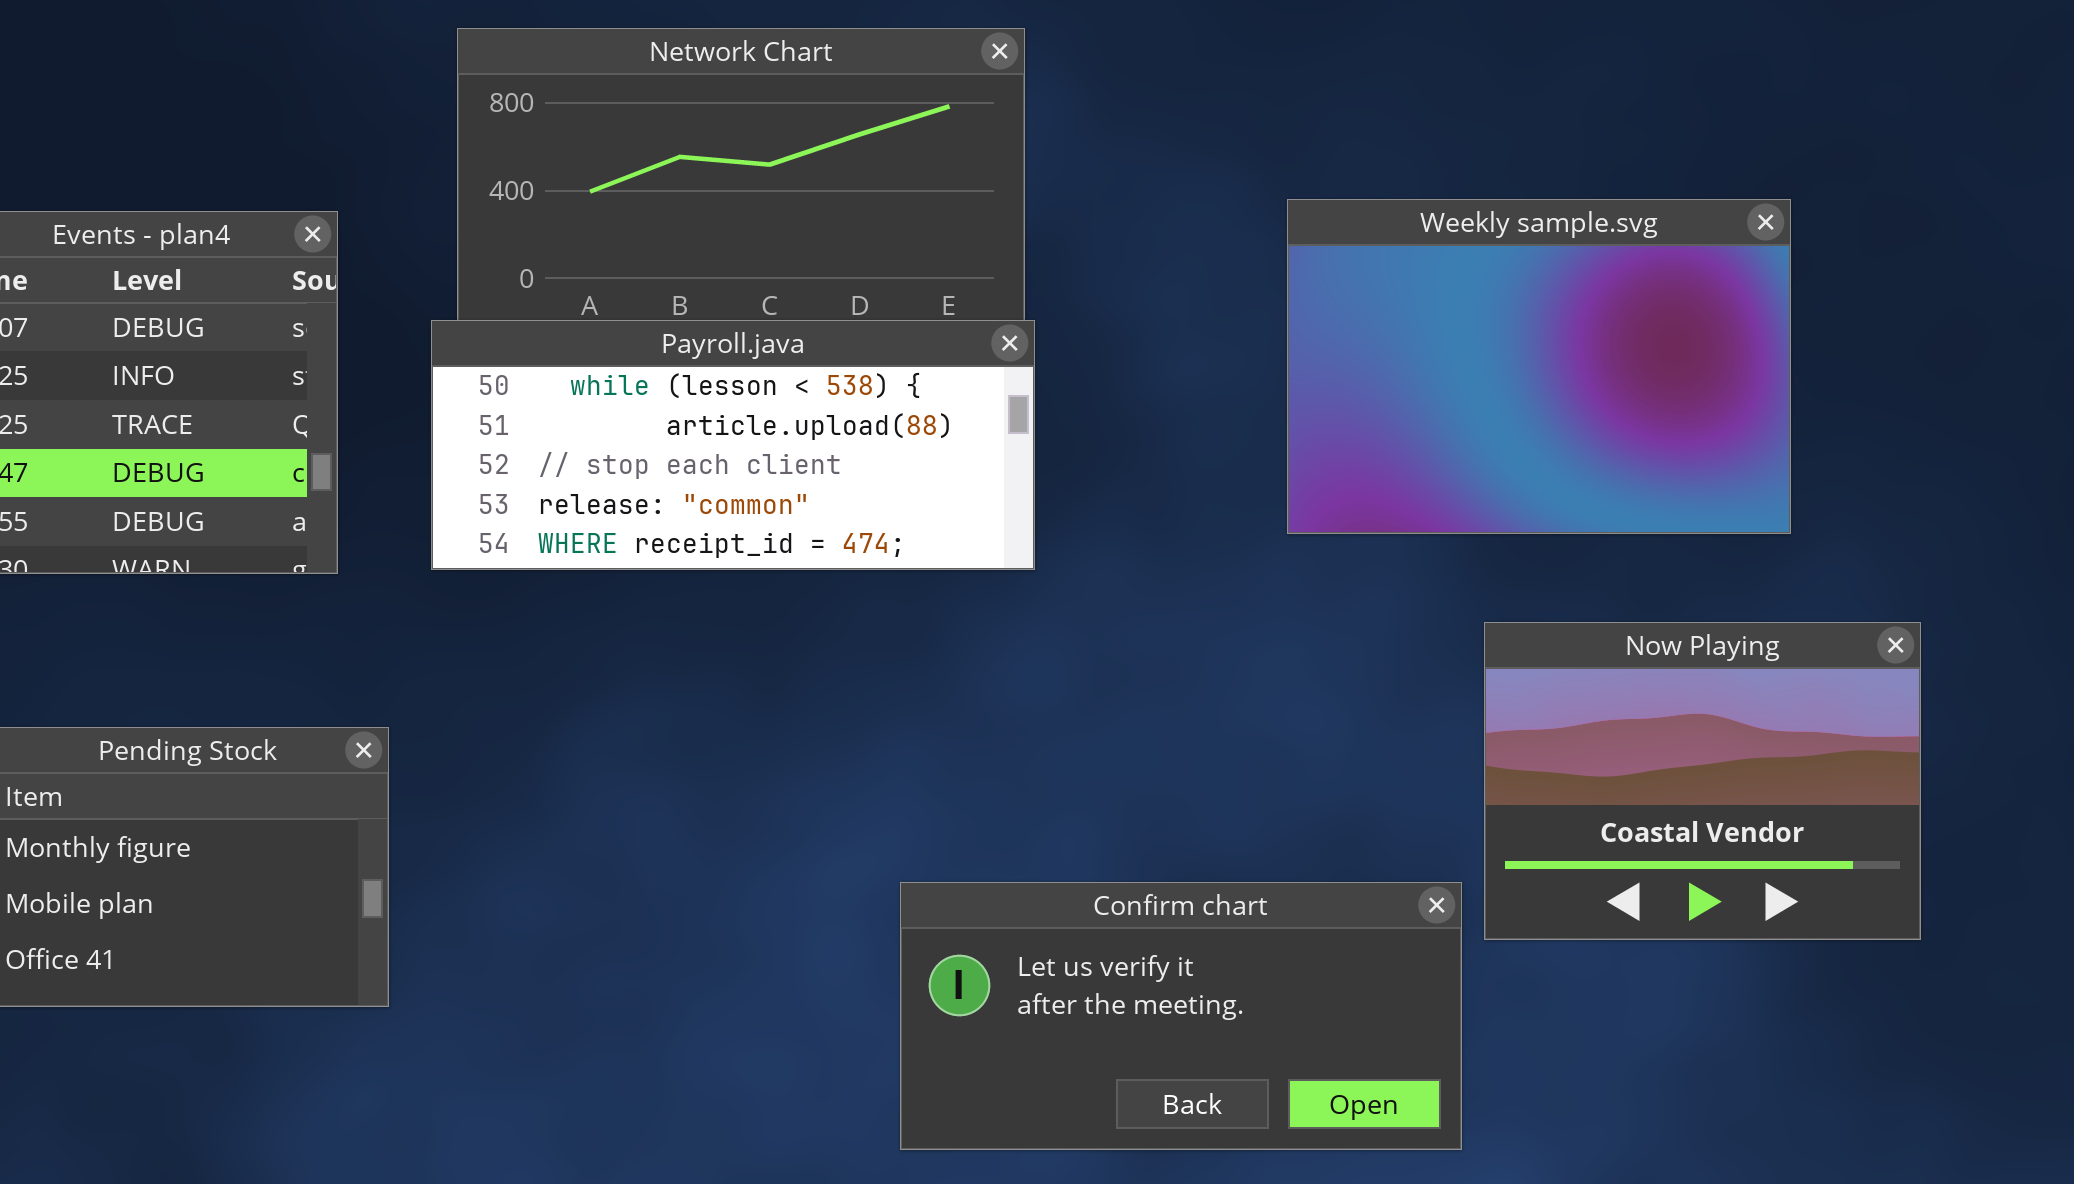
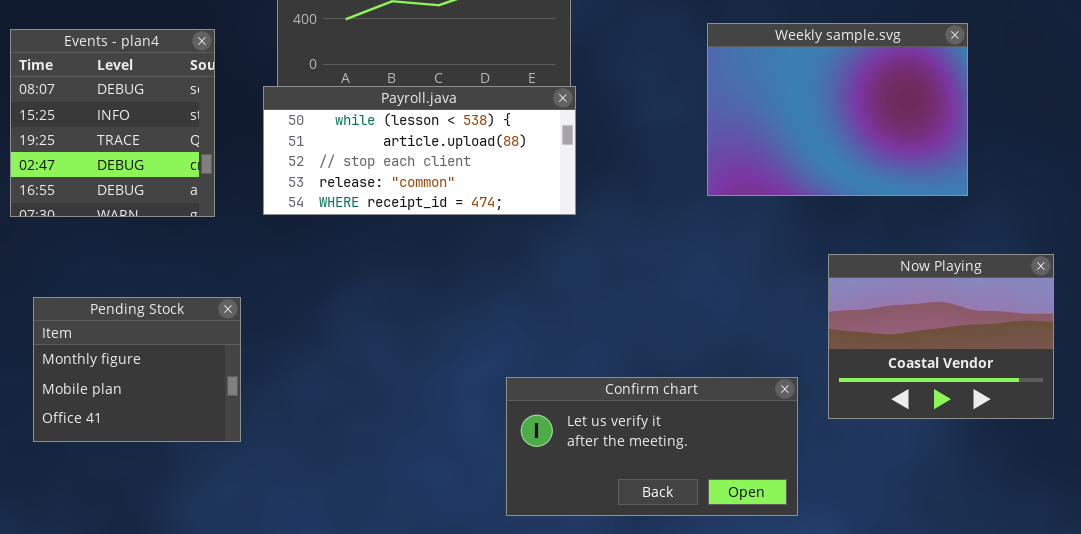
Now Playing: [1484,622,1921,940] -> [828,254,1054,419], moved

